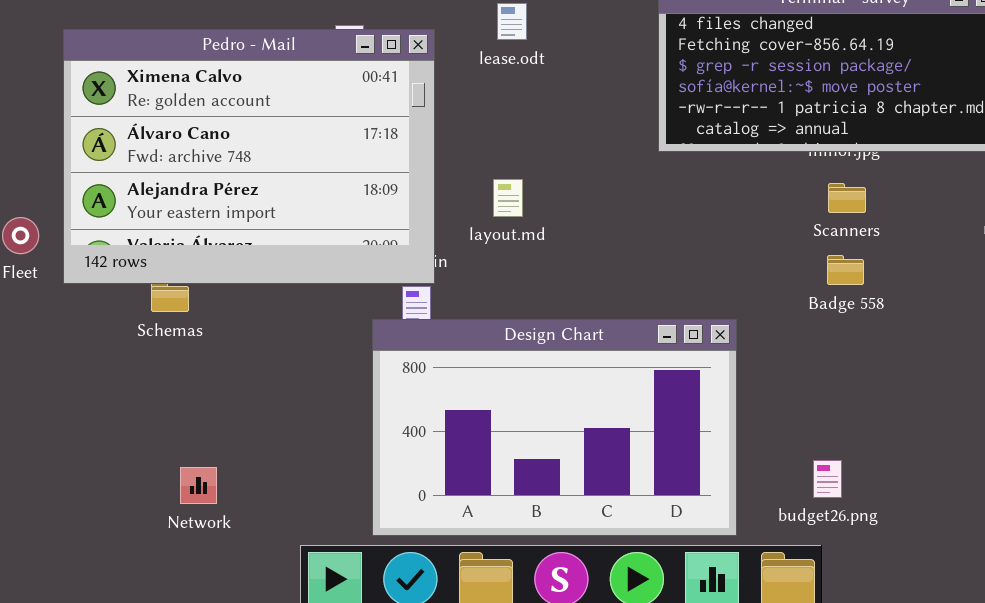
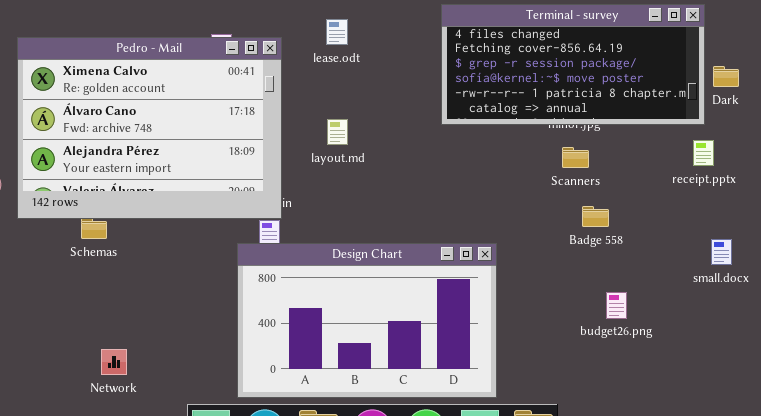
layout.md: [493,179,523,217] -> [327,119,348,145], moved
Badge 558: [827,255,864,285] -> [582,206,609,227], moved
budget26.png: [813,460,842,498] -> [606,292,627,319], moved

